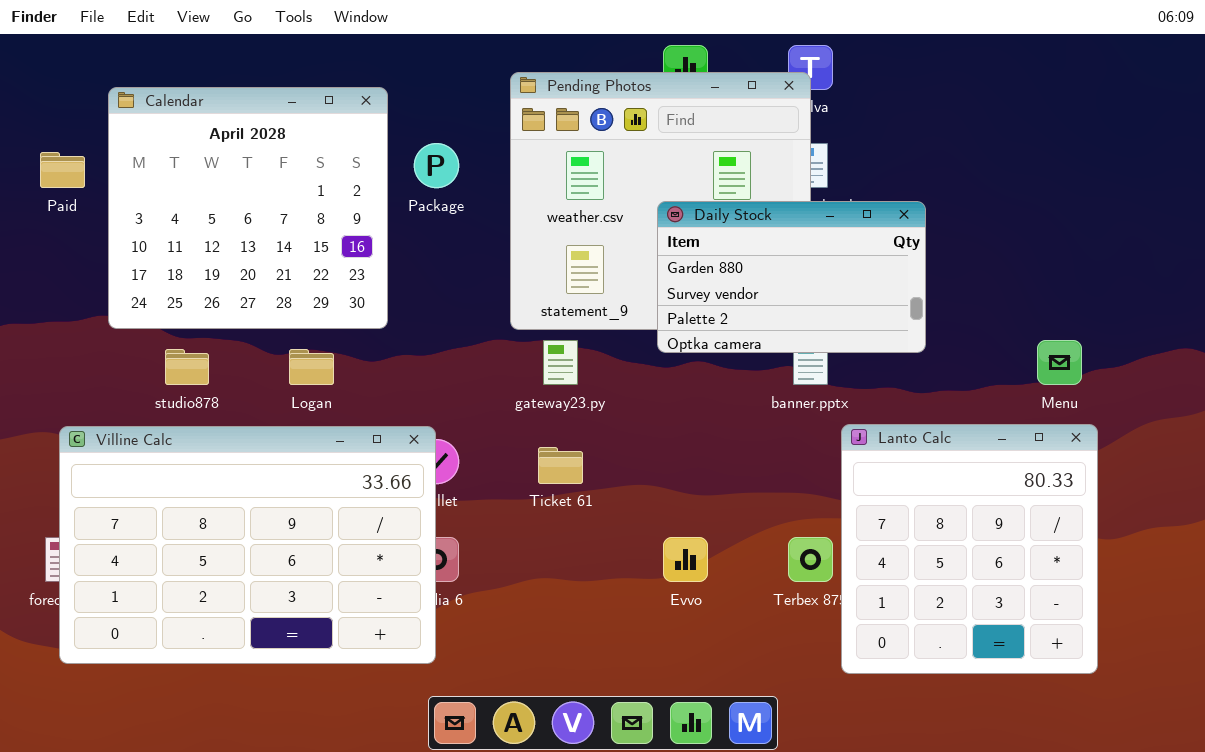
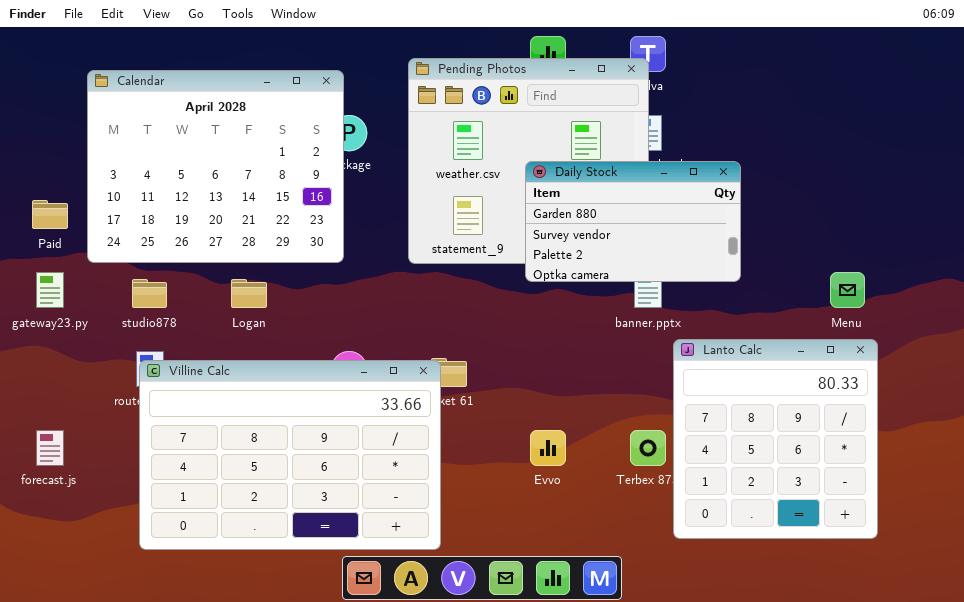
Calendar: [108,87,388,329] -> [87,70,344,263], resized
Paid: [40,152,85,188] -> [32,200,68,229], moved
gateway23.py: [543,340,578,385] -> [36,272,64,308], moved
Villine Calc: [59,426,436,664] -> [139,360,441,550], moved

